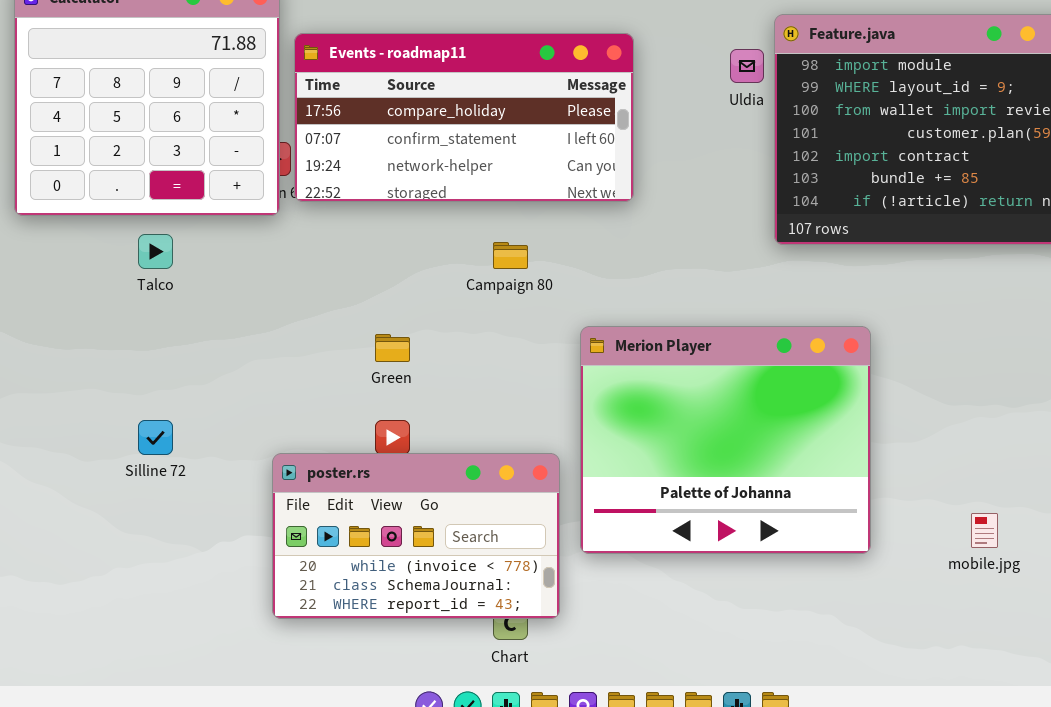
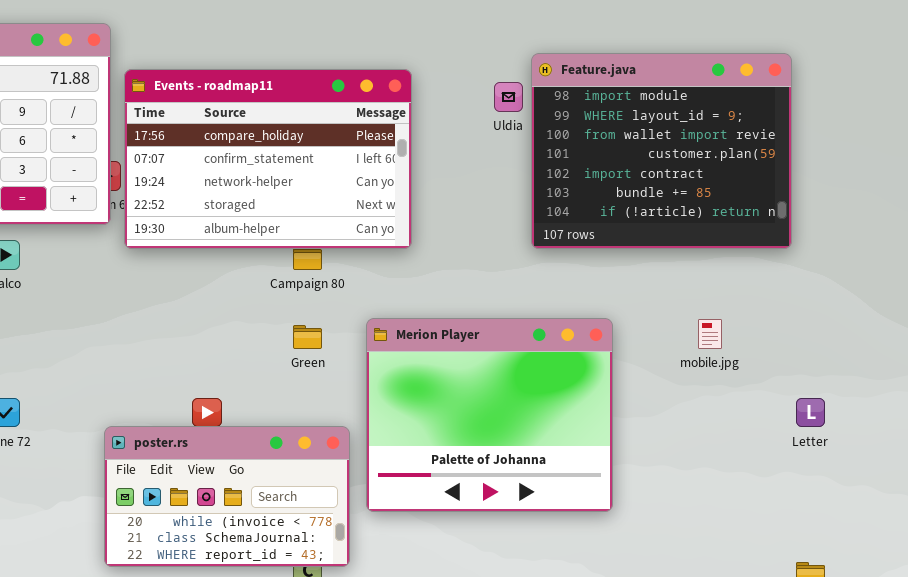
Events - roadmap11: [294,33,634,202] -> [124,69,412,249], resized
Green: [375,334,410,362] -> [293,325,322,349], moved
mobile.jpg: [971,513,998,548] -> [698,319,722,349], moved

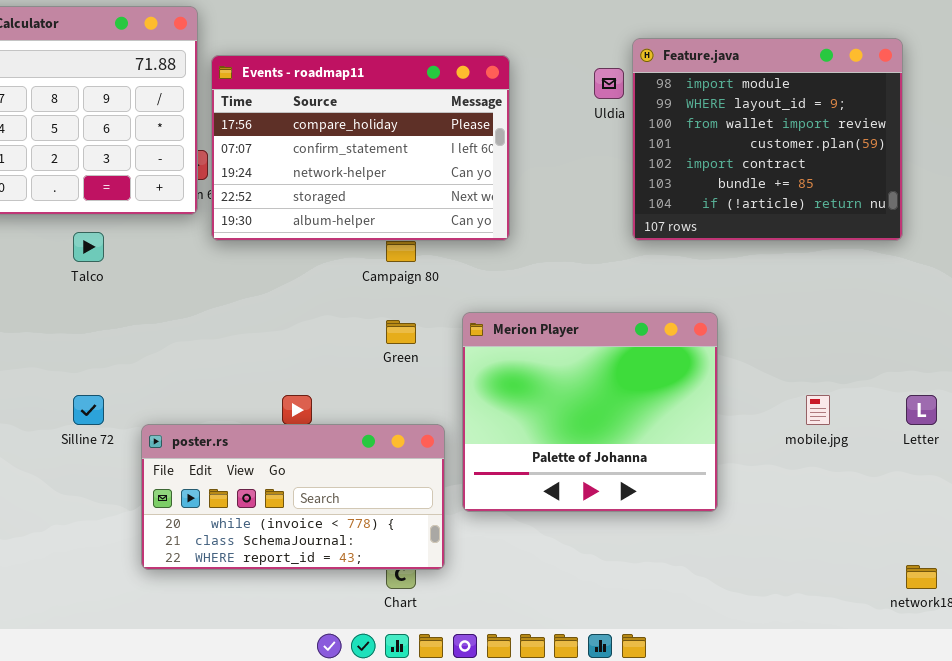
mobile.jpg: [698,319,722,349] -> [806,395,830,425], moved
poster.rs: [104,426,350,567] -> [141,424,445,570], resized

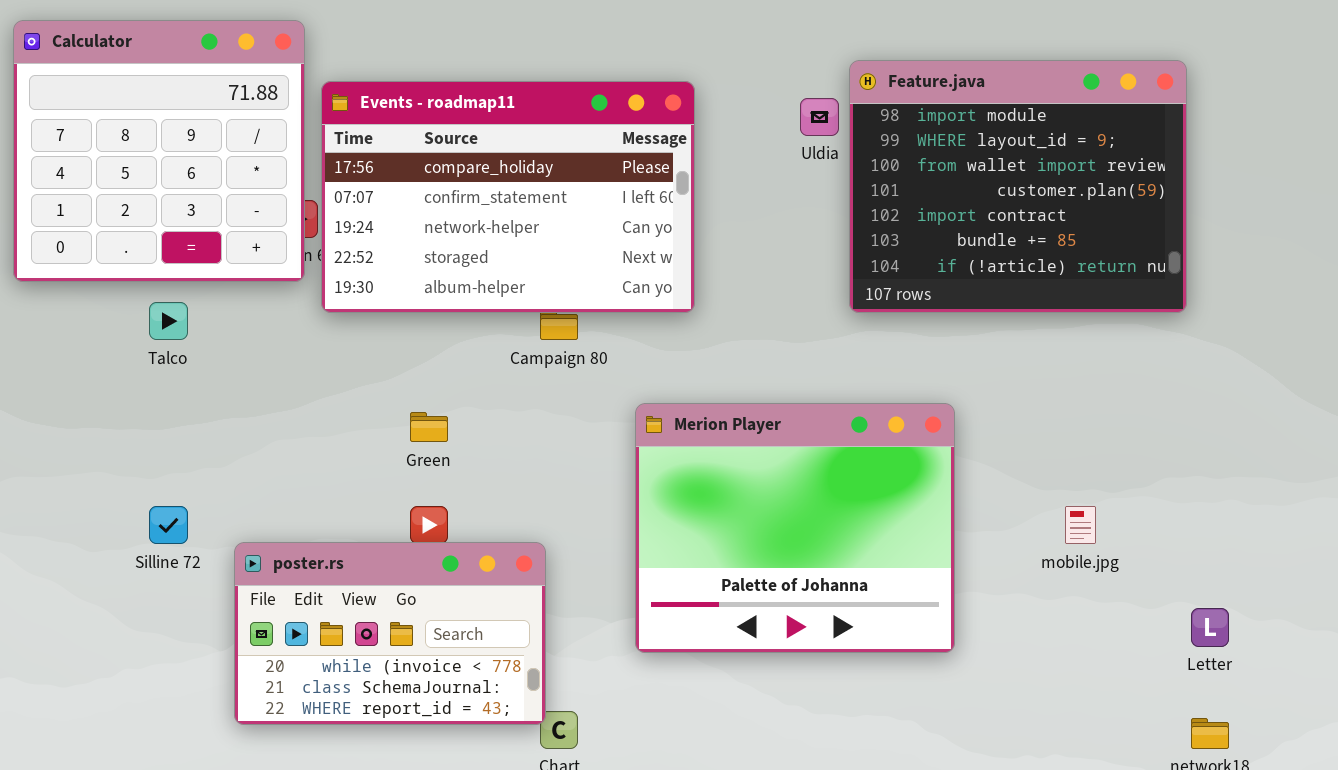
Green: [386,320,416,344] -> [410,412,448,442], moved
Letter: [906,395,937,425] -> [1191,608,1229,647], moved
poster.rs: [141,424,445,570] -> [234,542,546,725], resized

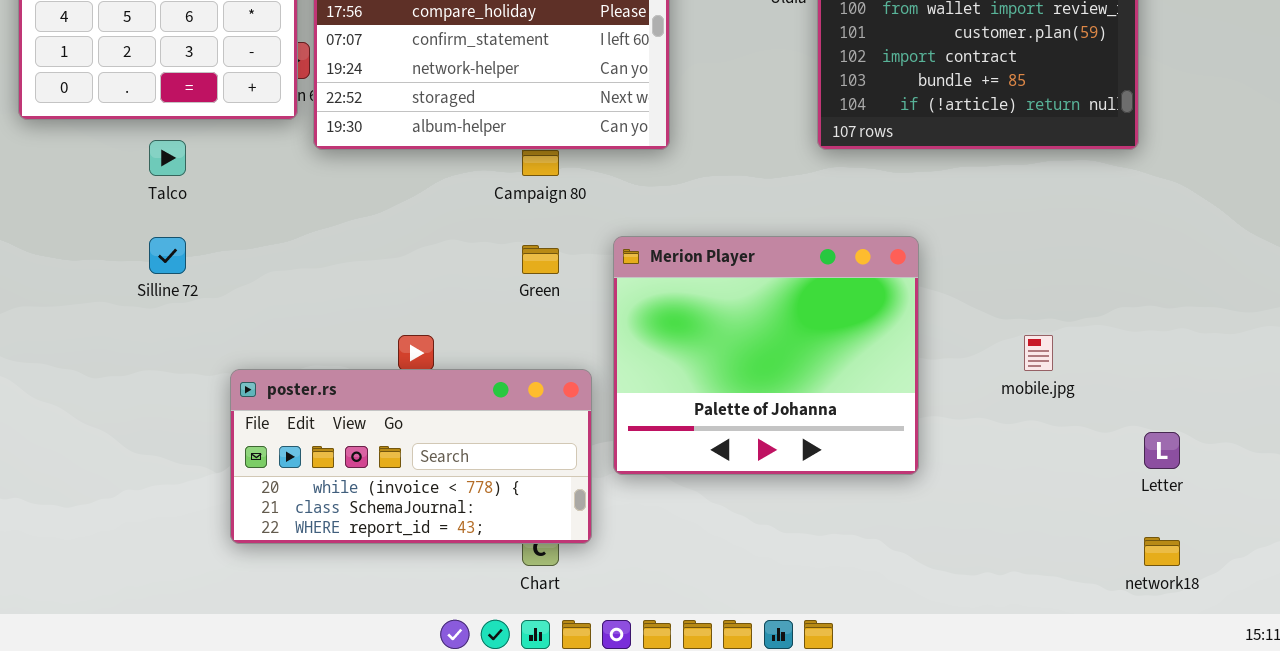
Green: [410,412,448,442] -> [522,245,559,274], moved
Silline 72: [149,506,188,544] -> [149,237,186,274], moved
poster.rs: [234,542,546,725] -> [230,369,592,544], resized

